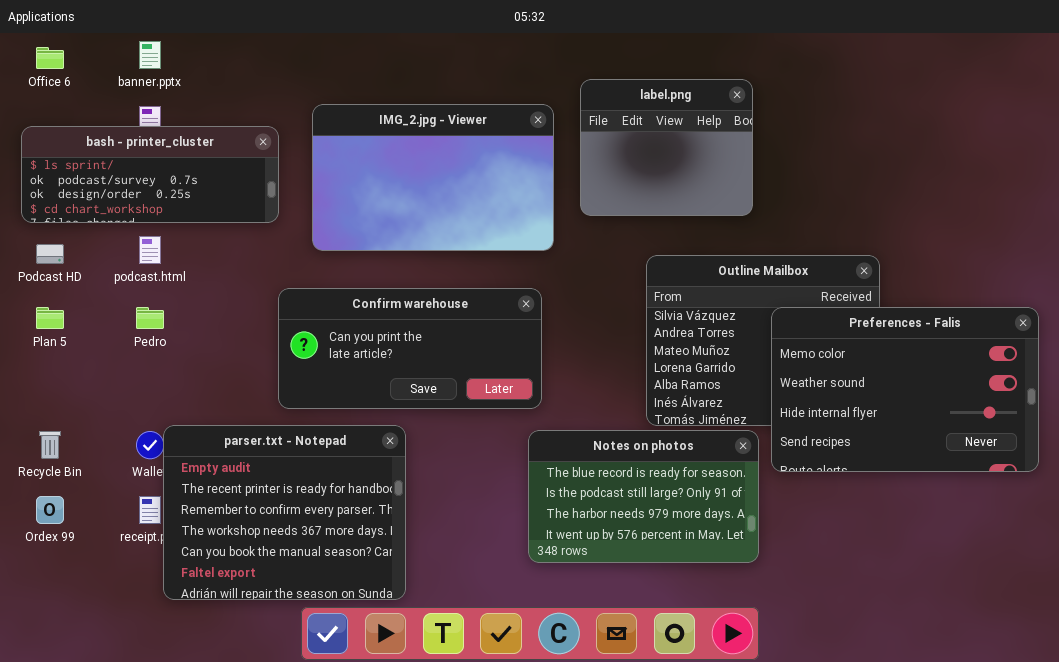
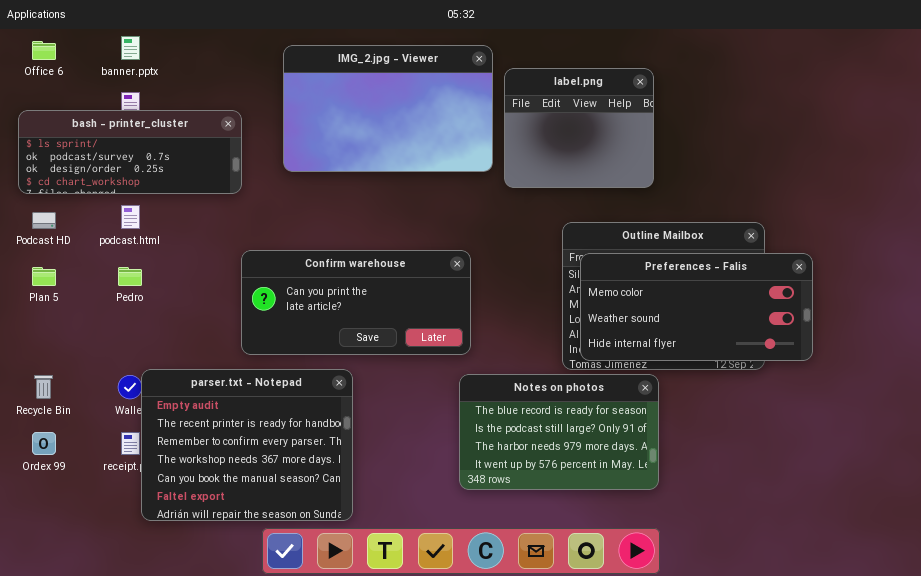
IMG_2.jpg - Viewer: [312,104,554,251] -> [283,45,493,172], moved
Preferences - Falis: [771,307,1039,472] -> [580,253,813,361], moved, resized

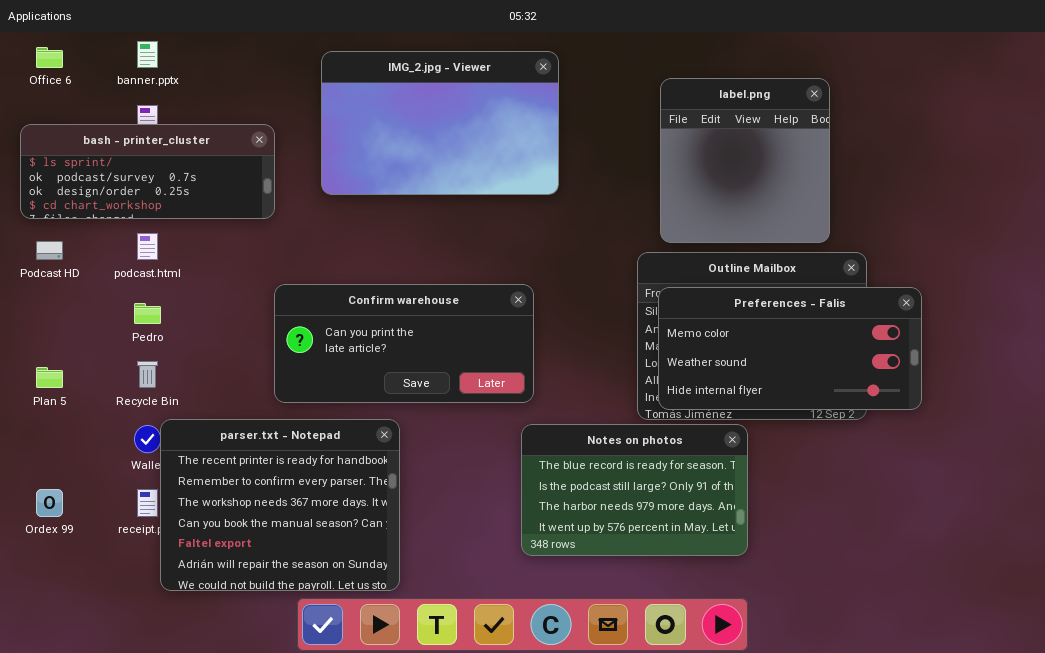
label.png: [504,68,654,188] -> [660,78,830,243], moved, resized
Plan 5: [32,267,56,286] -> [36,367,63,388], moved
parser.txt - Notepad: [141,369,353,521] -> [160,419,400,591], scrolled down 1 row
Recycle Bin: [34,375,53,399] -> [137,361,158,388], moved

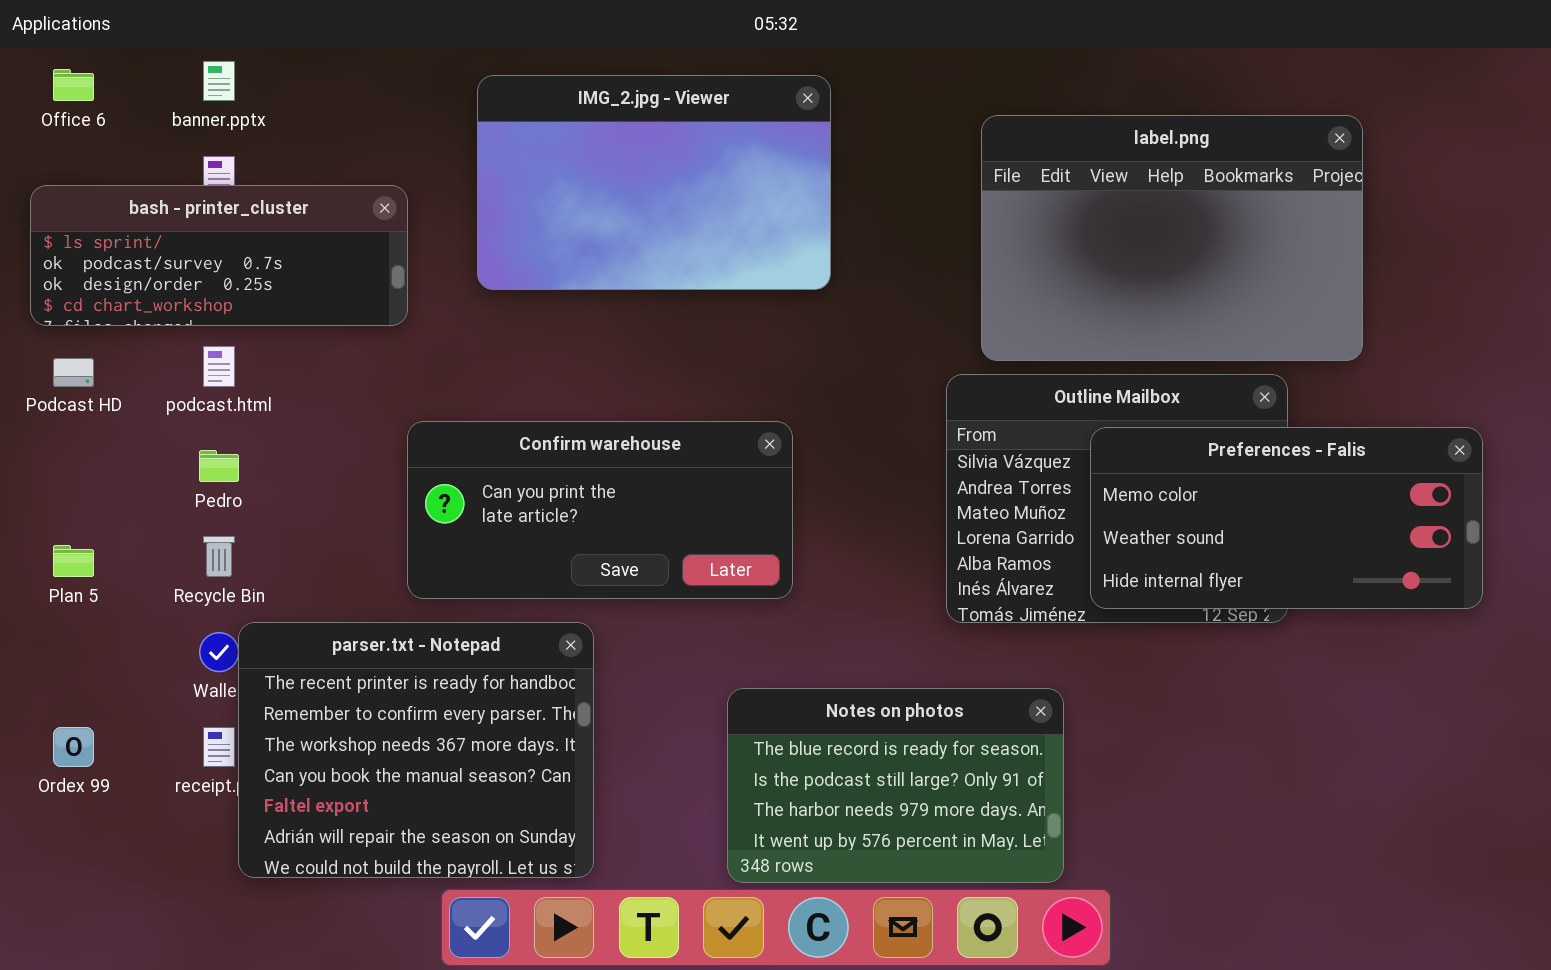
label.png: [660,78,830,243] -> [981,115,1363,361], resized
Preferences - Falis: [658,287,922,410] -> [1090,427,1483,609], moved
Notes on photos: [521,424,748,556] -> [727,688,1064,883], moved

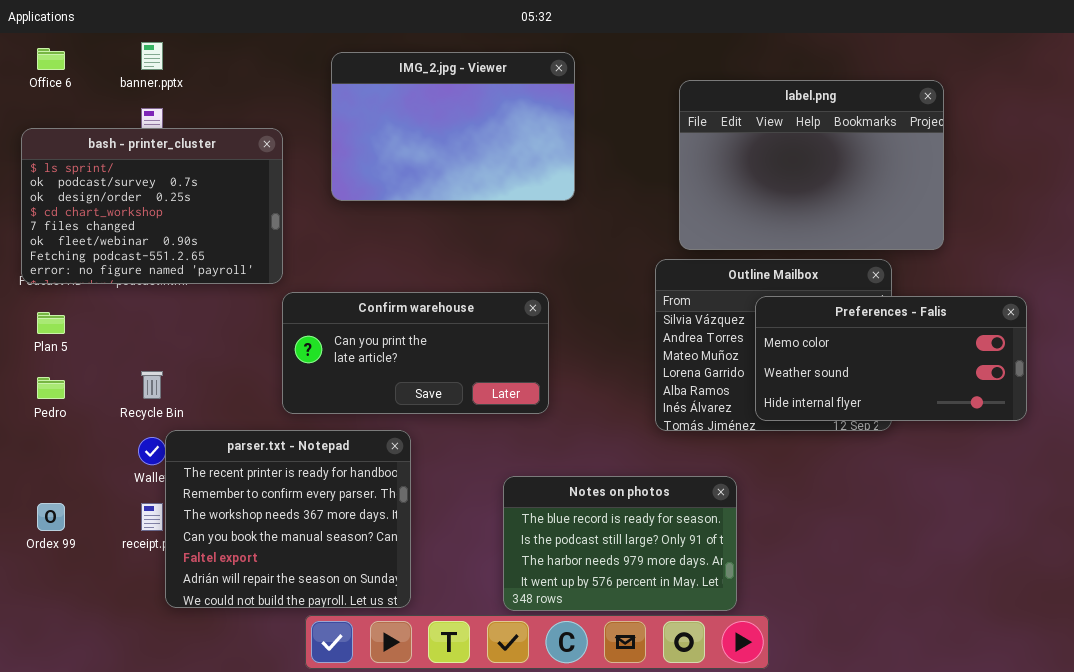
bash - printer_cluster: [30,185,408,326] -> [21,128,283,284], resized
Pedro: [199,450,239,482] -> [37,377,65,399], moved
Plan 5: [53,545,94,577] -> [37,312,65,334], moved

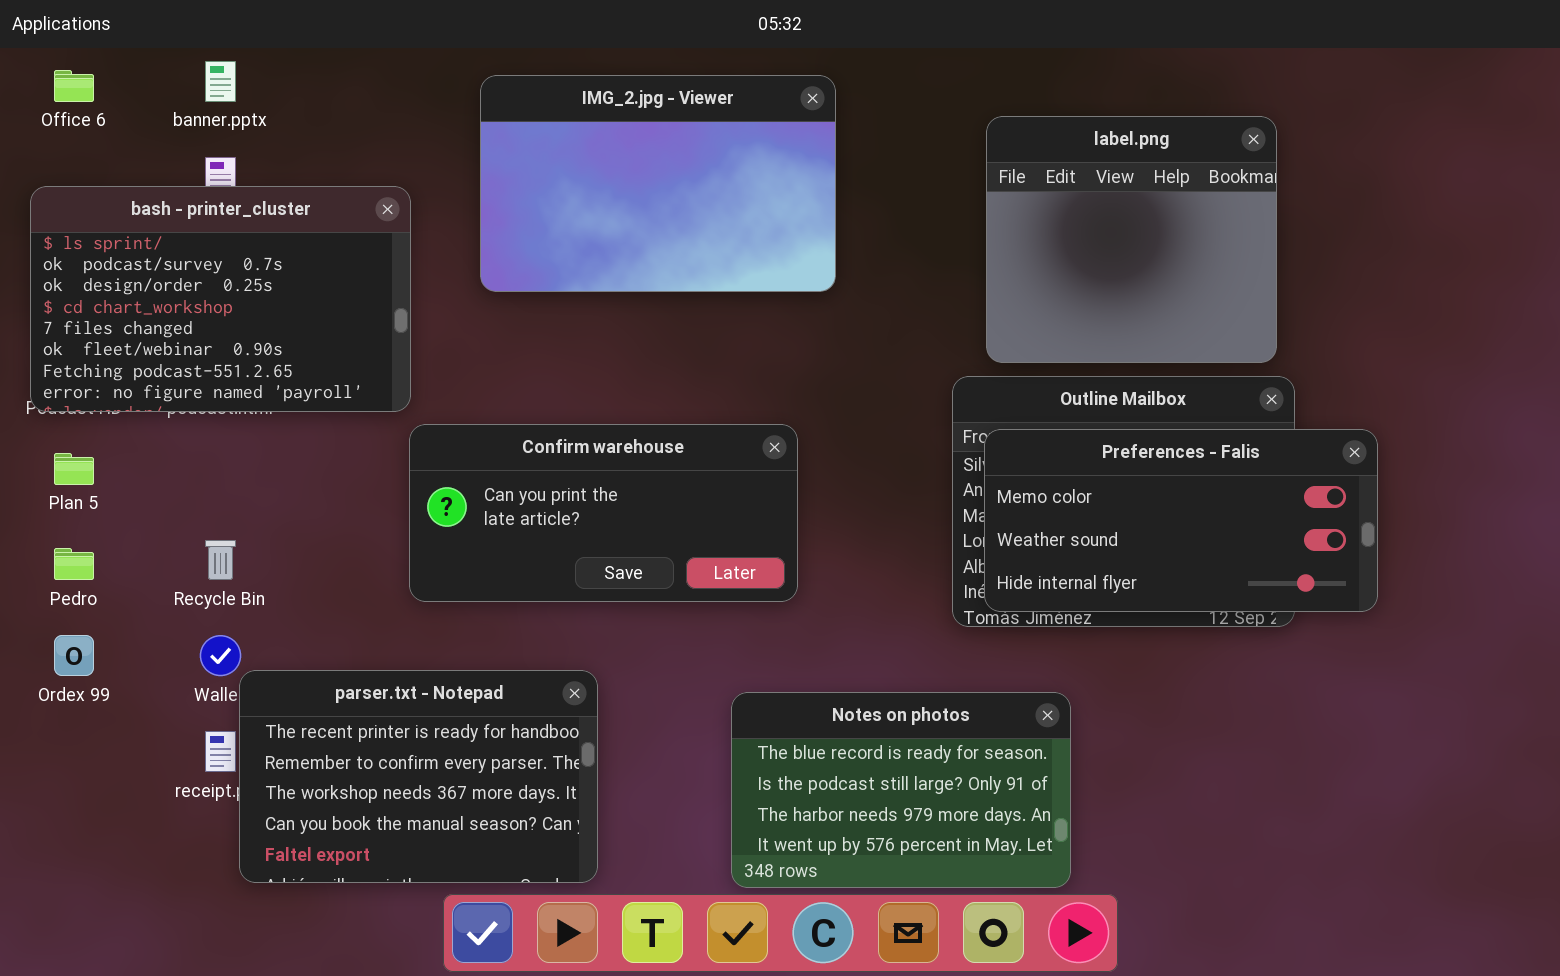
label.png: [679,80,944,250] -> [986,116,1277,363], resized
Preferences - Falis: [755,296,1027,421] -> [984,429,1378,612], moved
parser.txt - Notepad: [165,430,411,608] -> [239,670,598,883], resized
Ordex 99: [37,503,65,531] -> [54,635,94,676], moved

